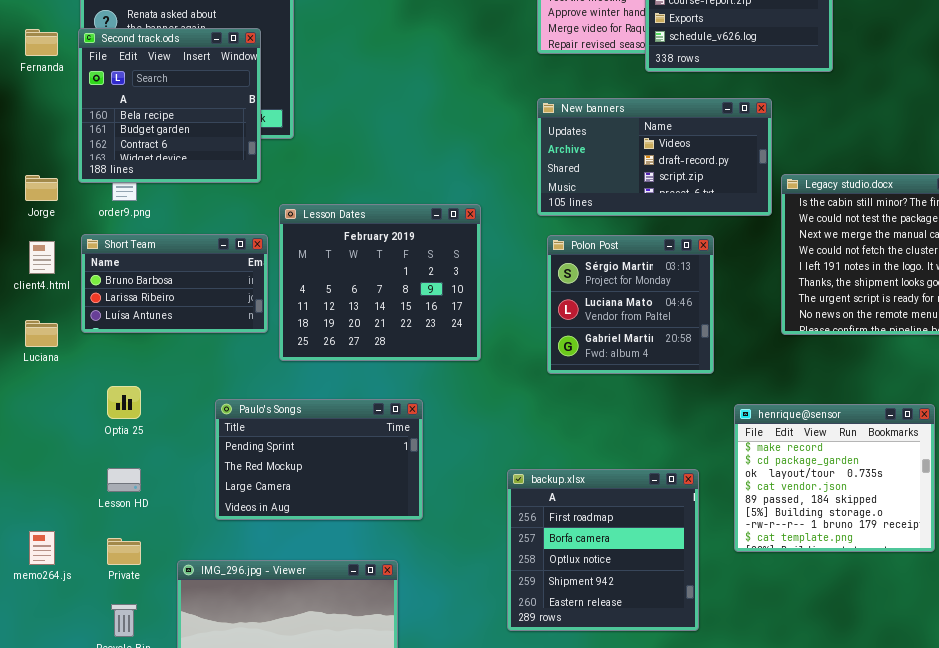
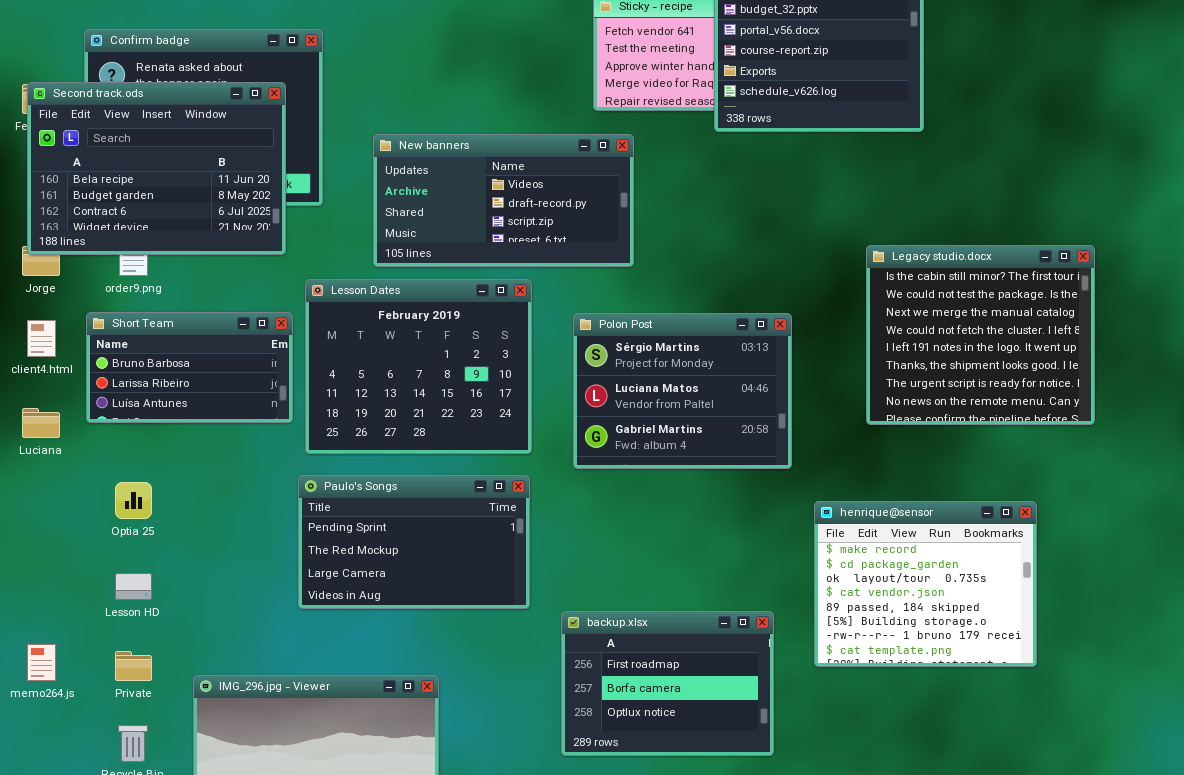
Second track.ods: [78,28,261,183] -> [27,82,286,255], resized
New banners: [537,98,772,216] -> [373,134,634,267], moved
Polon Post: [547,235,714,374] -> [573,313,792,469], resized
Paulo's Songs: [215,399,423,520] -> [298,475,530,609], moved
backup.xlsx: [507,469,699,631] -> [561,611,774,756], resized

